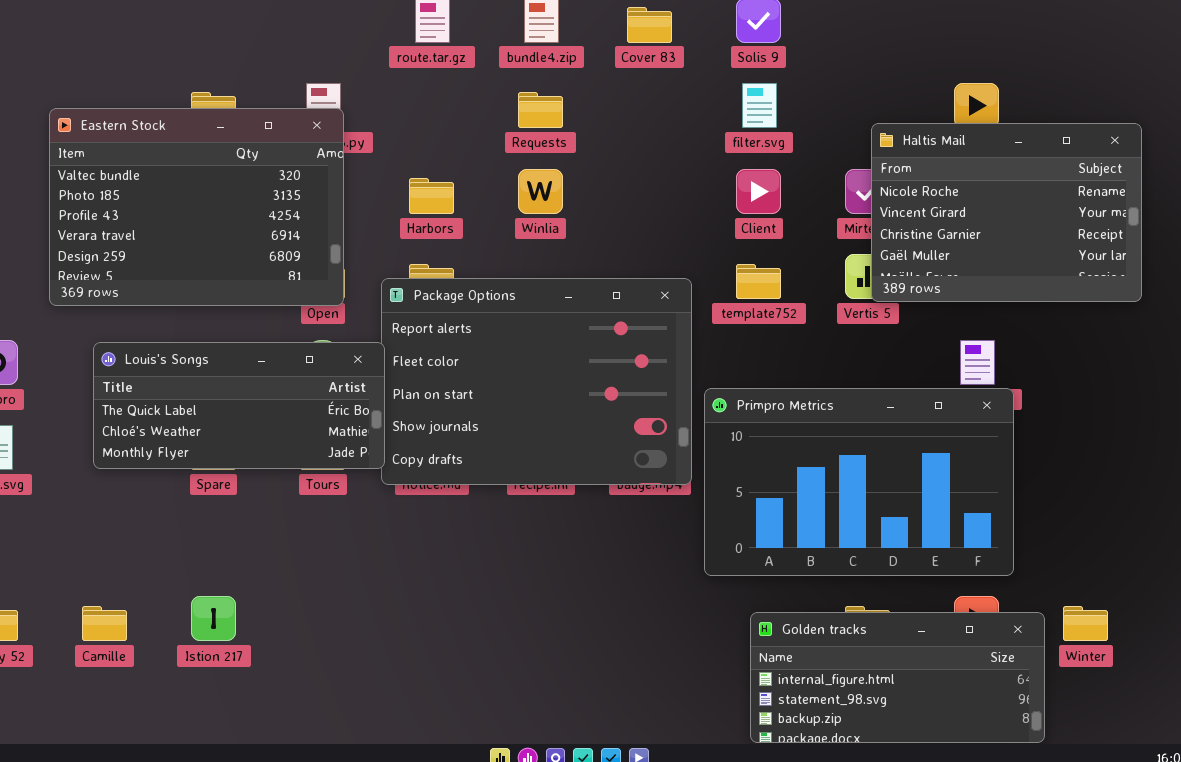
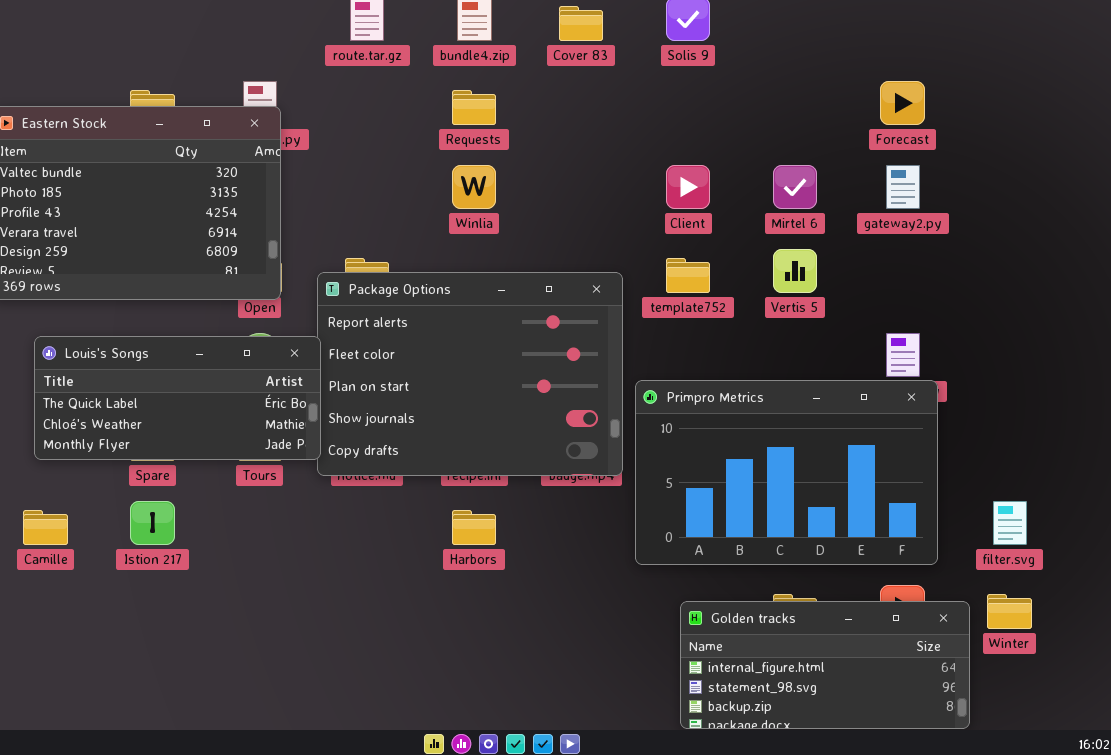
filter.svg: [742,83,777,128] -> [993,501,1027,545], moved
Haltis Mail: [871,123,1142,302] -> none, closed
Harbors: [409,178,454,214] -> [452,510,496,545], moved
Istion 217: [191,596,236,641] -> [130,501,175,545], moved
Camille: [82,606,127,641] -> [23,510,68,545], moved

